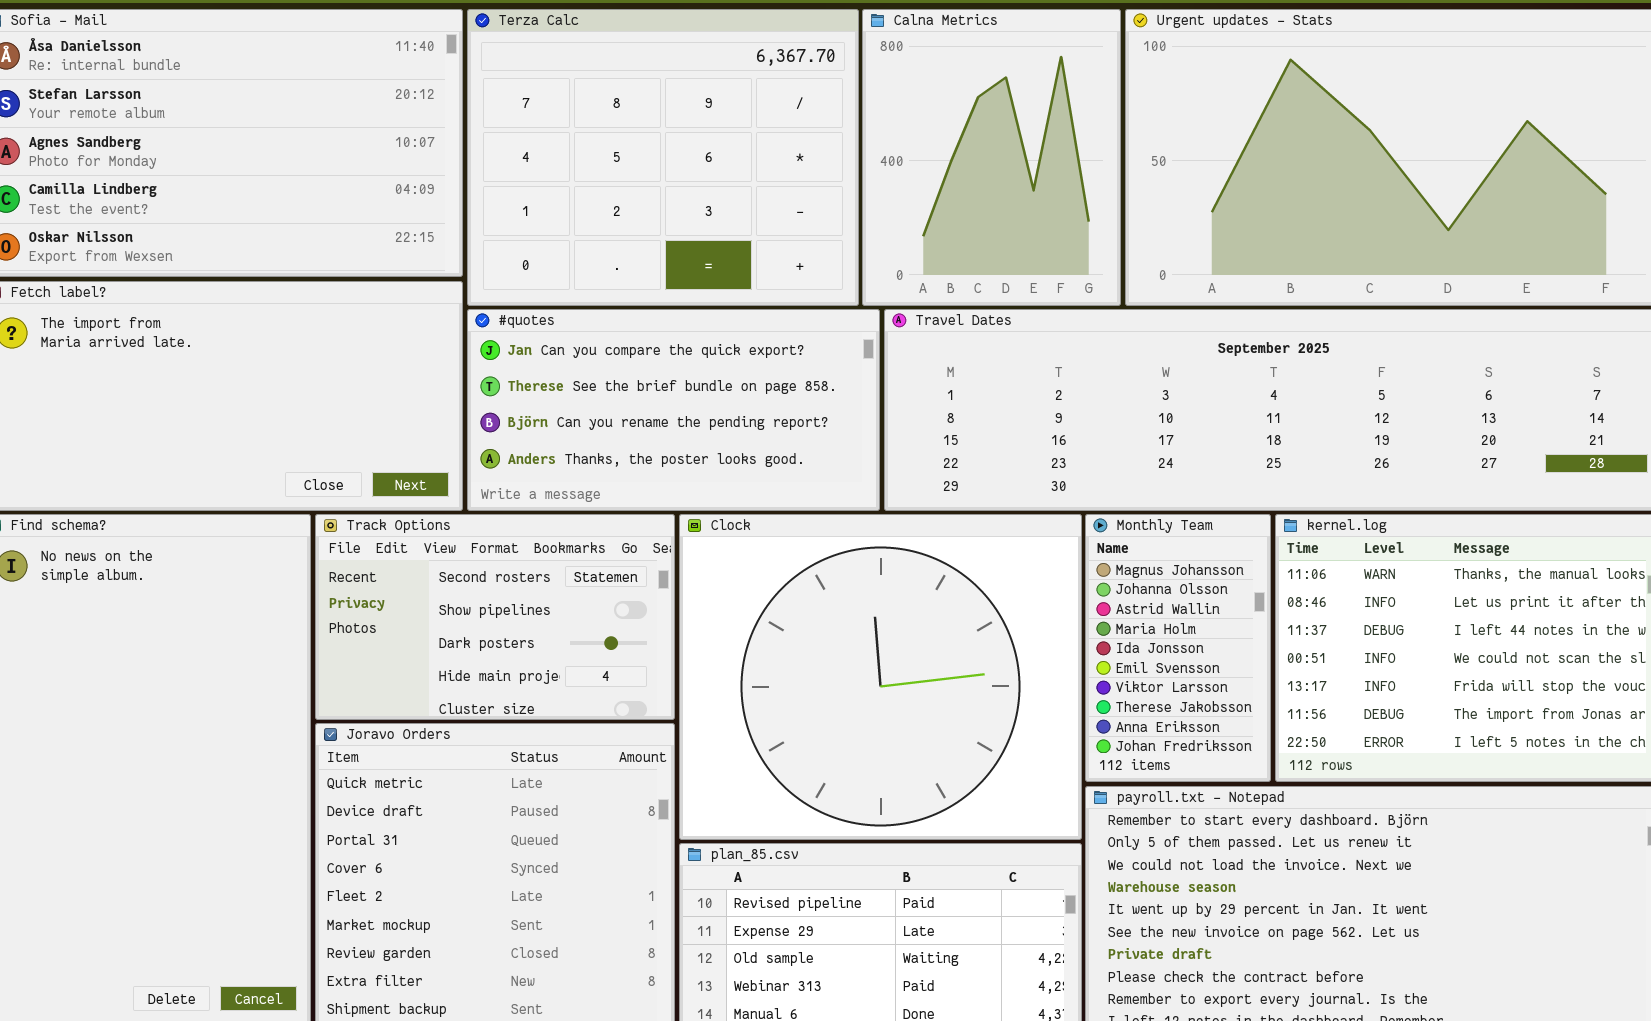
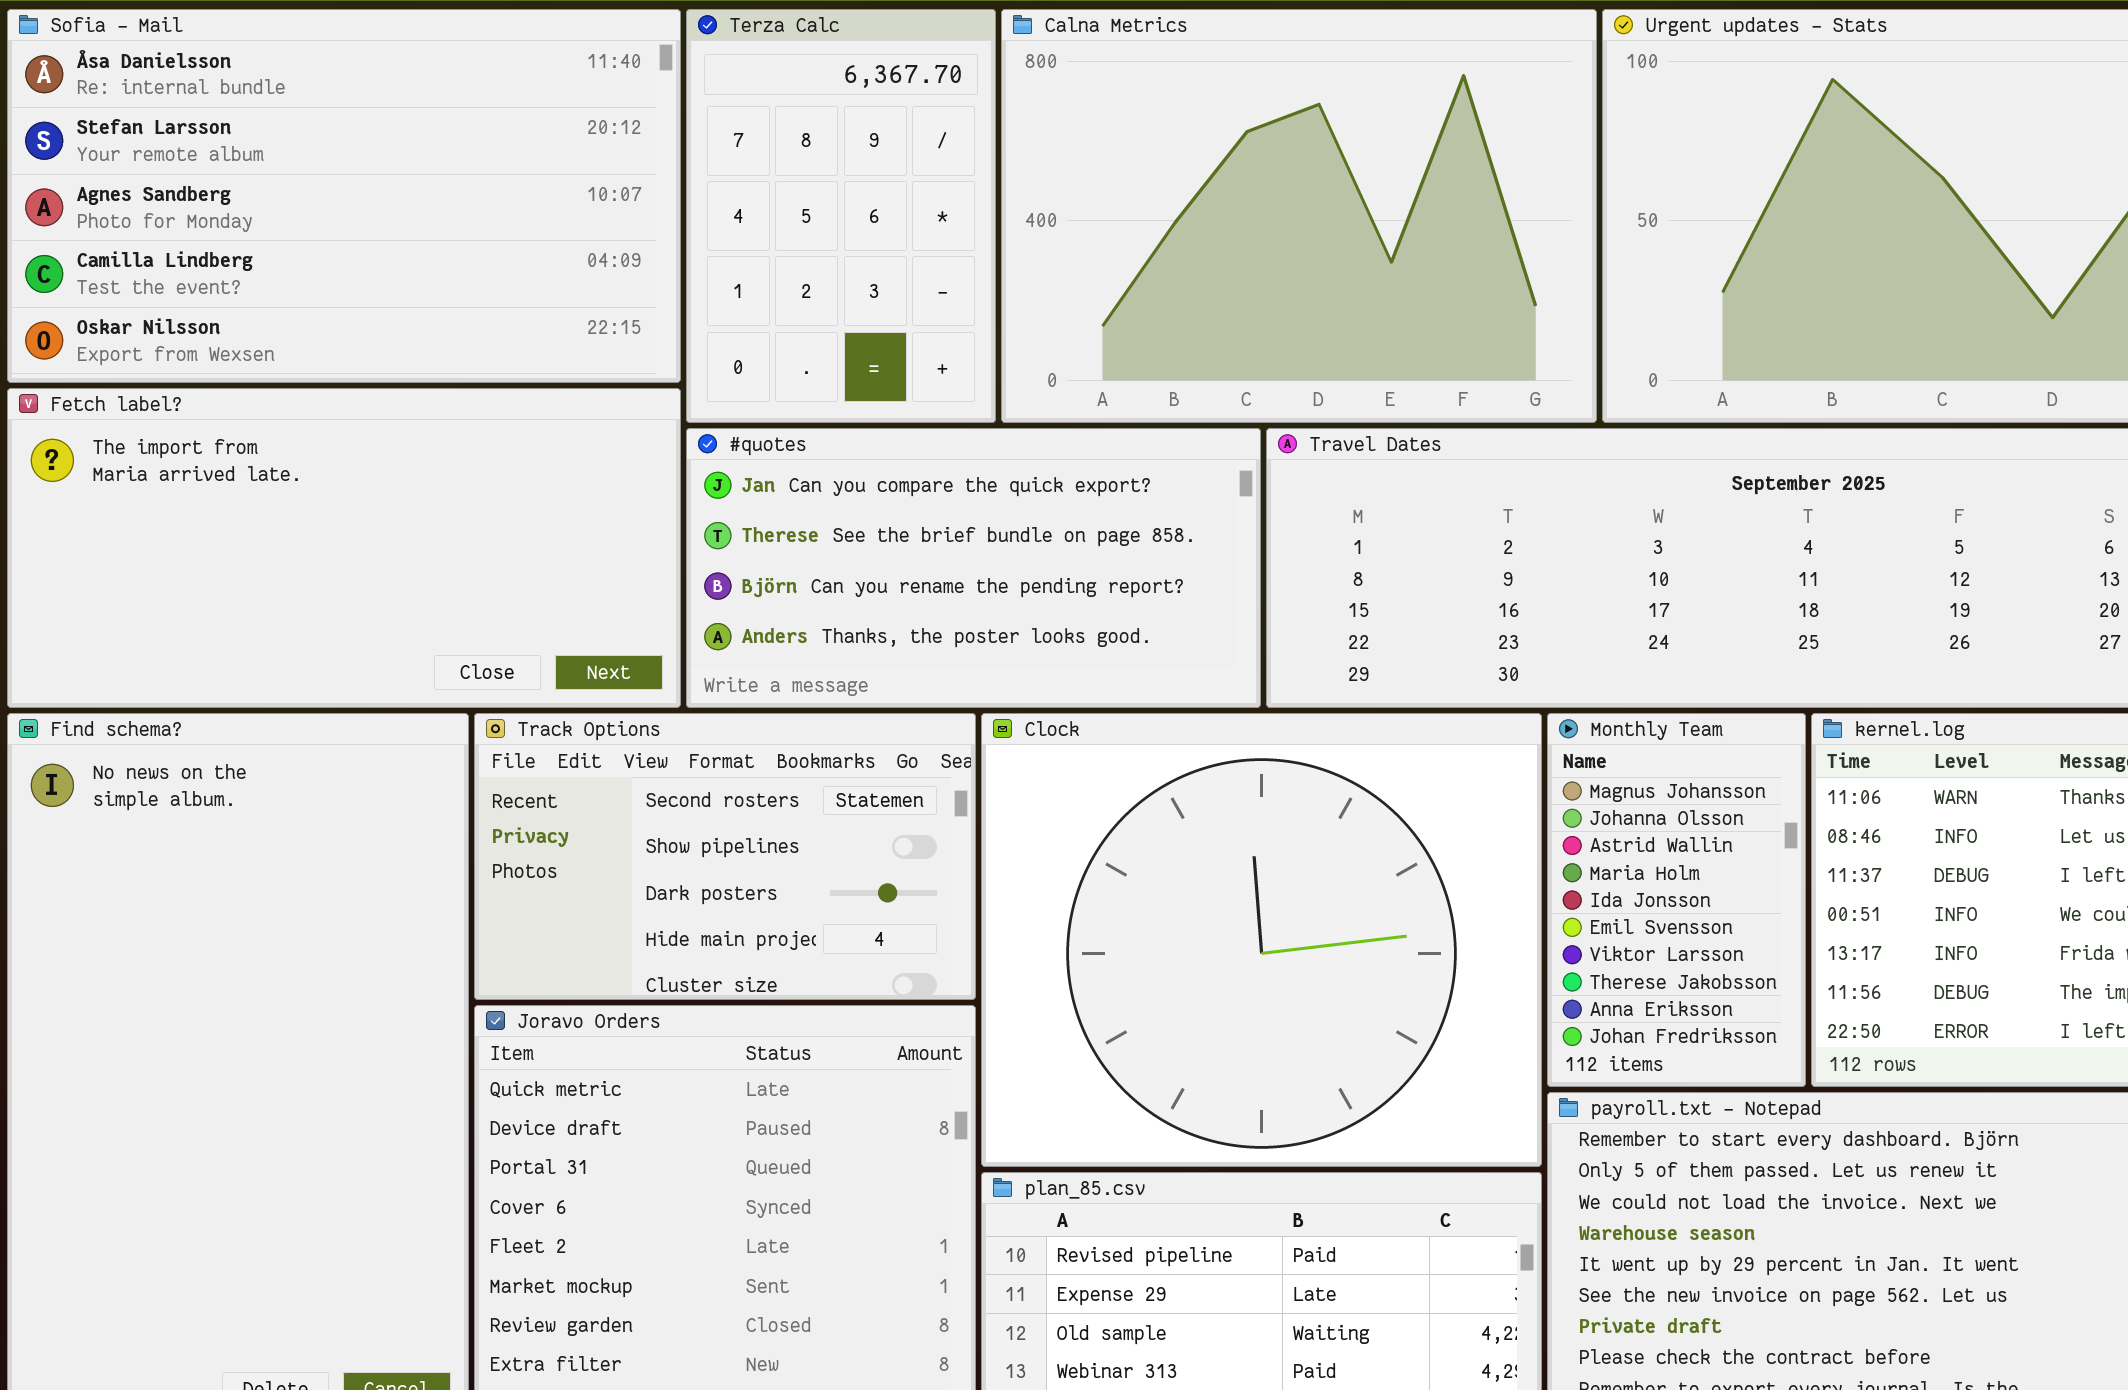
Terza Calc: [467,9,859,306] -> [686,9,996,423], resized
Calna Metrics: [862,9,1121,306] -> [1001,9,1597,423], resized

